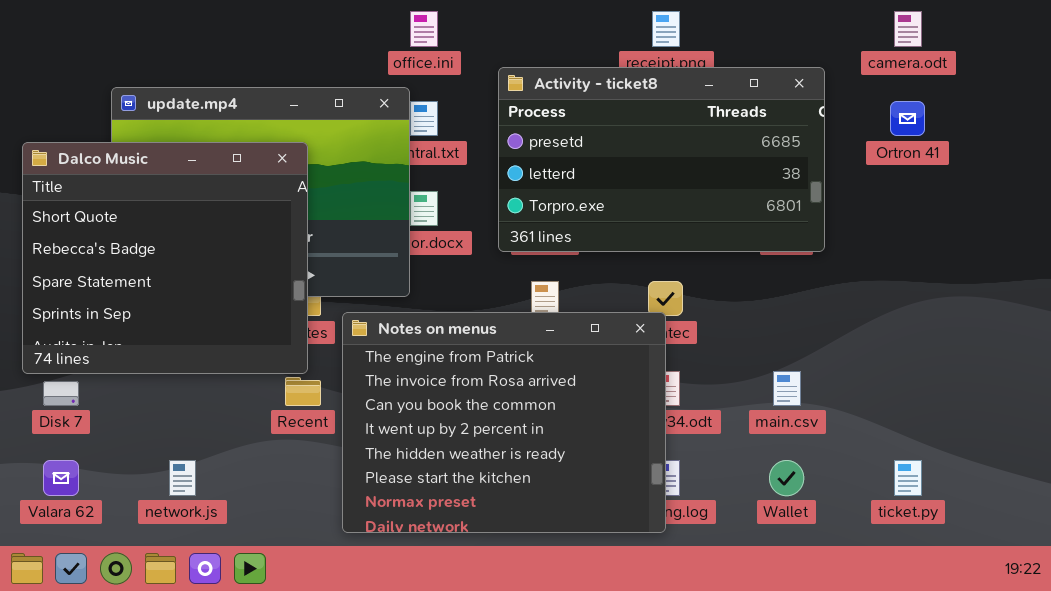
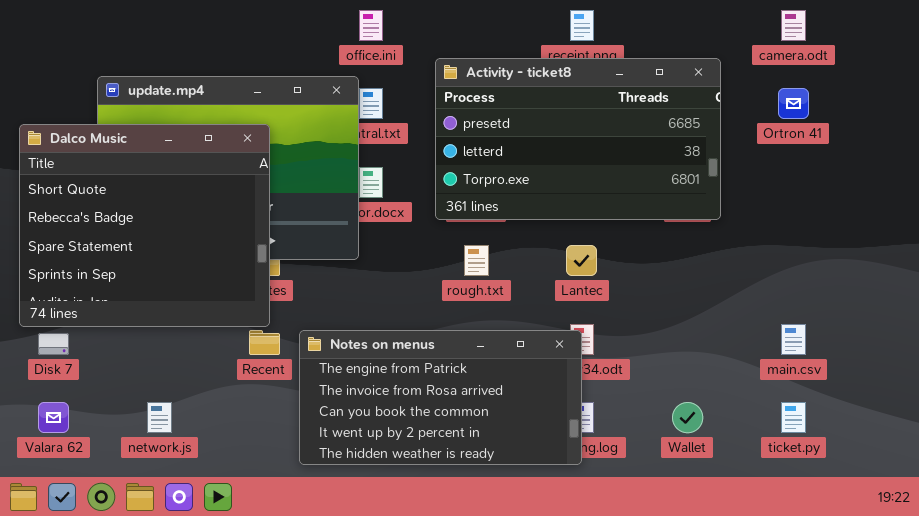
Notes on menus: [342,312,666,533] -> [299,330,582,465], resized
main.csv: [773,371,801,406] -> [781,324,806,355], moved

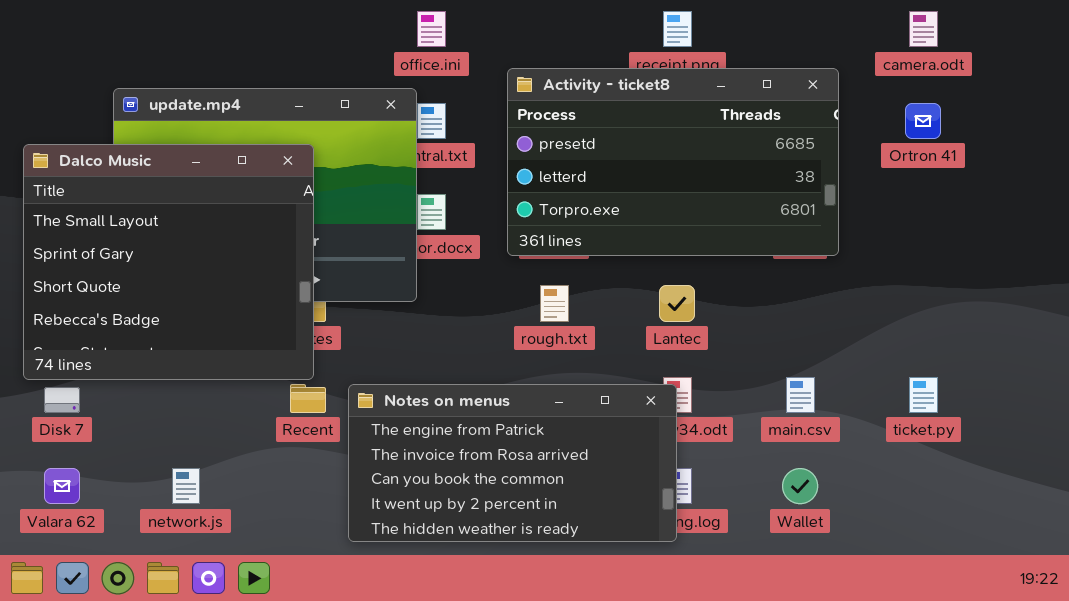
Dalco Music: [19,124,270,327] -> [23,144,314,380], scrolled up 2 rows
main.csv: [781,324,806,355] -> [786,377,815,413], moved
ticket.py: [781,402,806,433] -> [909,377,938,413], moved

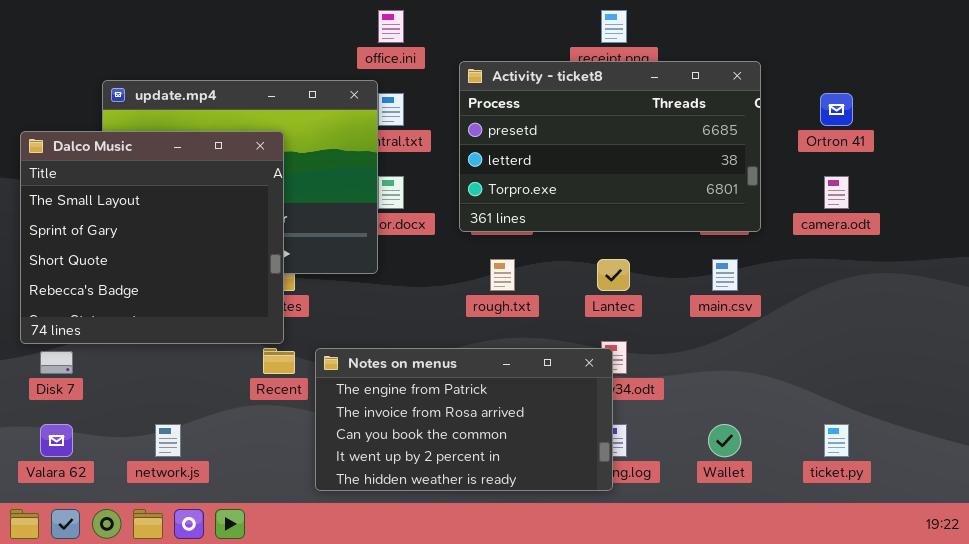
camera.odt: [909,11,938,47] -> [824,176,849,209], moved
main.csv: [786,377,815,413] -> [712,259,738,291], moved
ticket.py: [909,377,938,413] -> [824,424,849,457], moved

